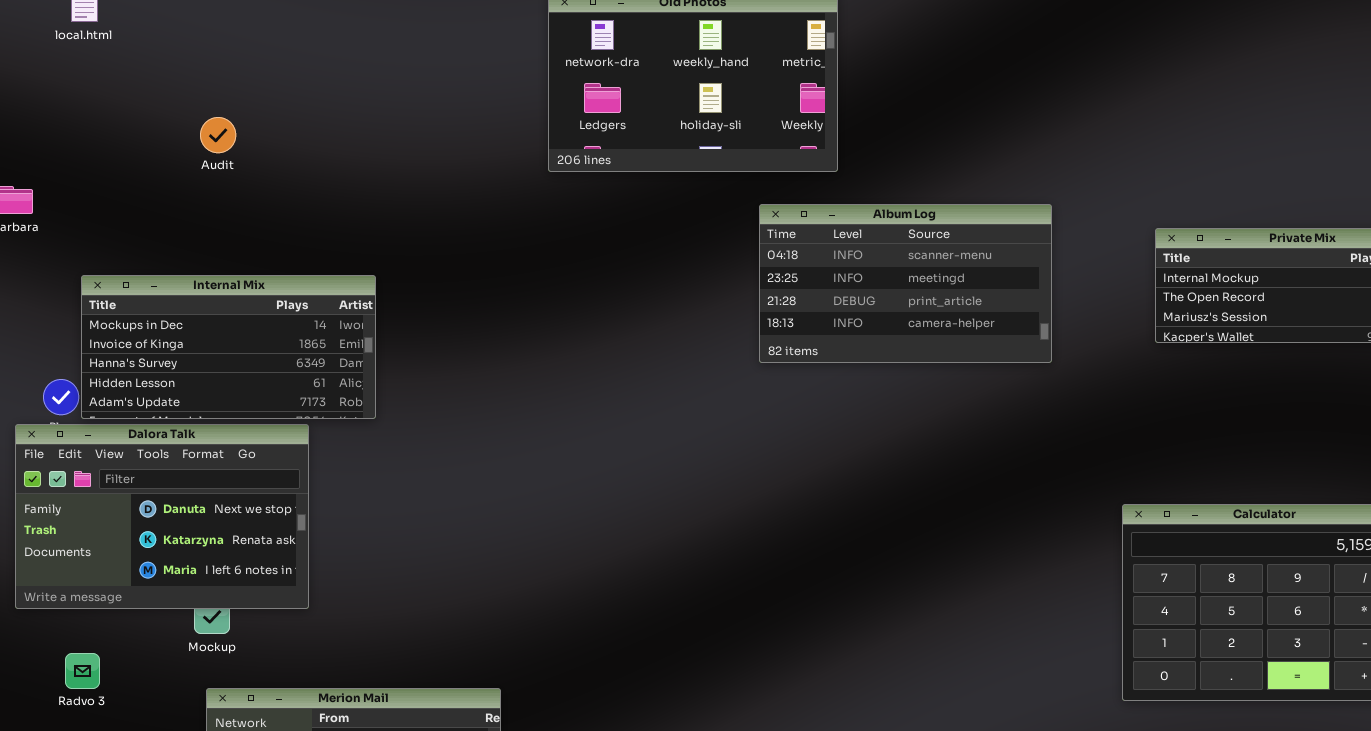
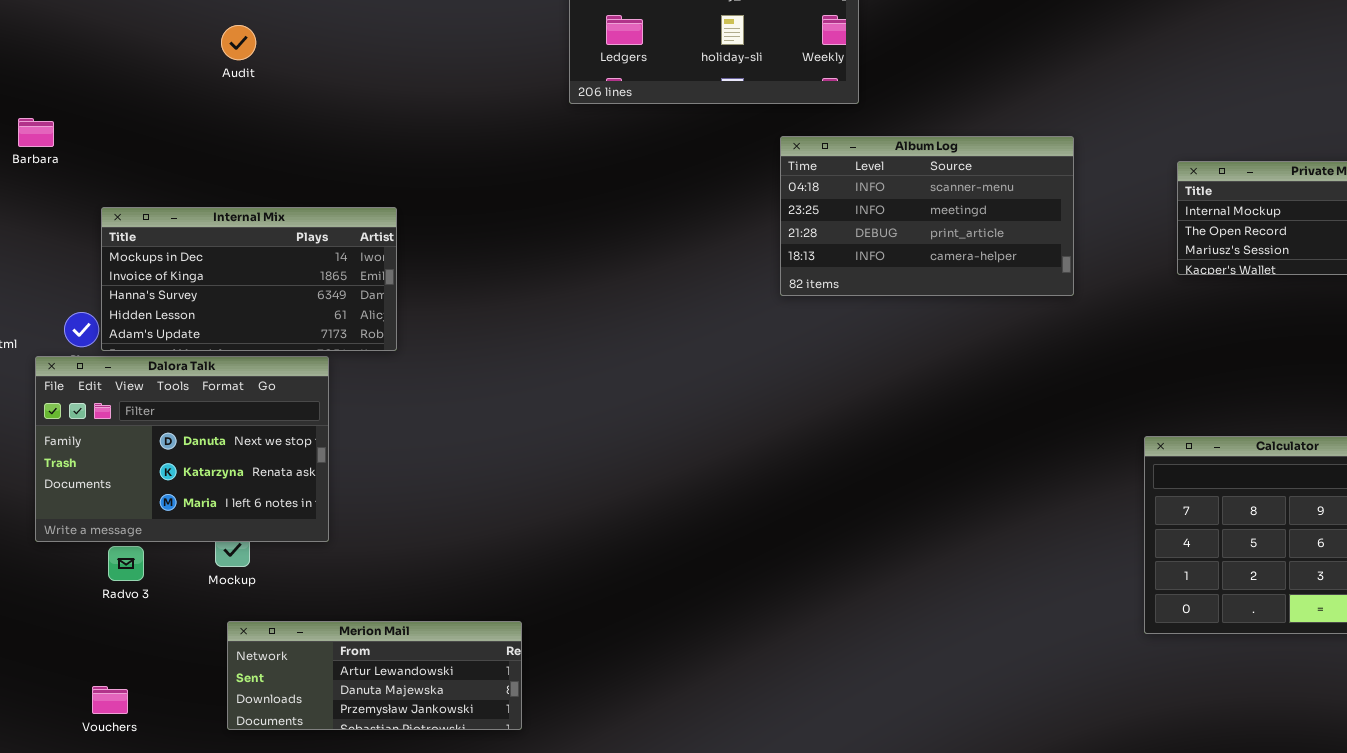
Audit: [200,117,236,153] -> [221,25,256,60], moved
Radvo 3: [65,653,100,689] -> [108,546,144,581], moved

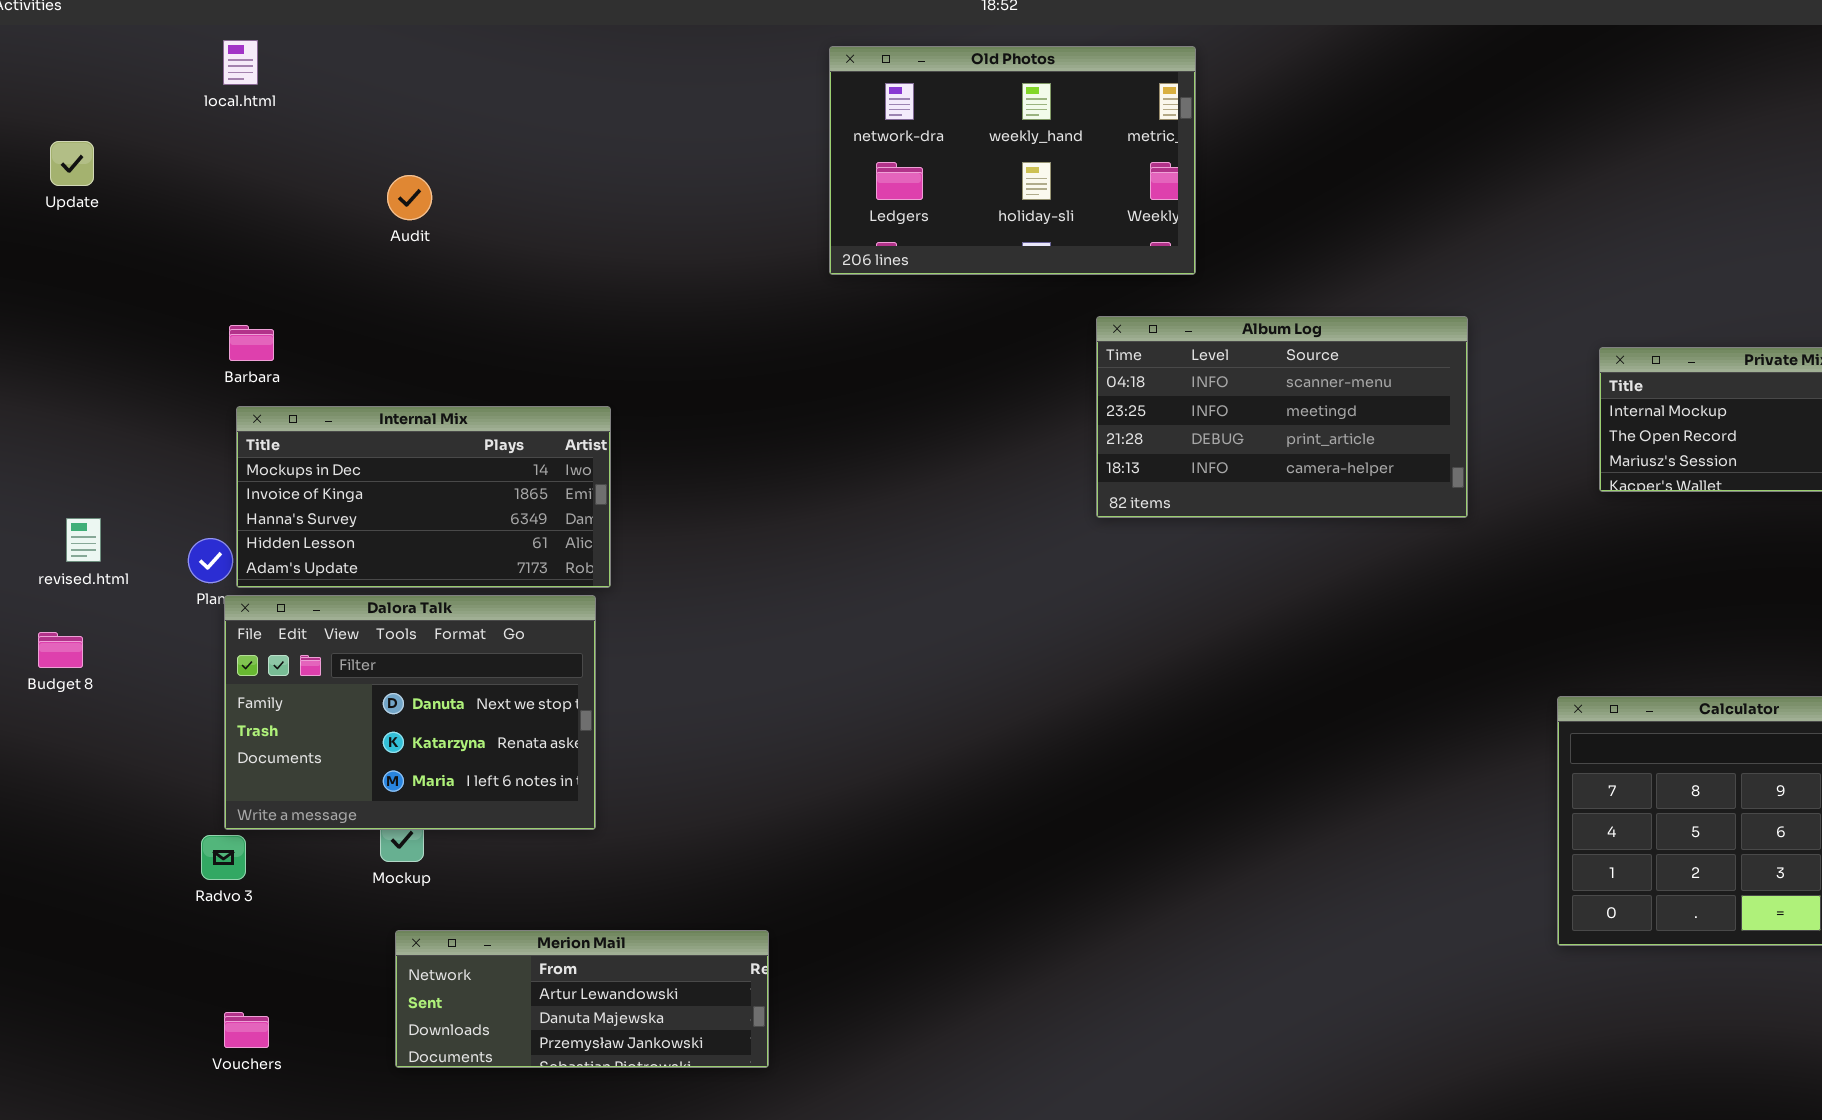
Barbara: [18,118,54,147] -> [229,325,274,361], moved
Dalora Talk: [35,356,329,542] -> [224,595,596,830], moved
Radvo 3: [108,546,144,581] -> [201,835,246,880], moved

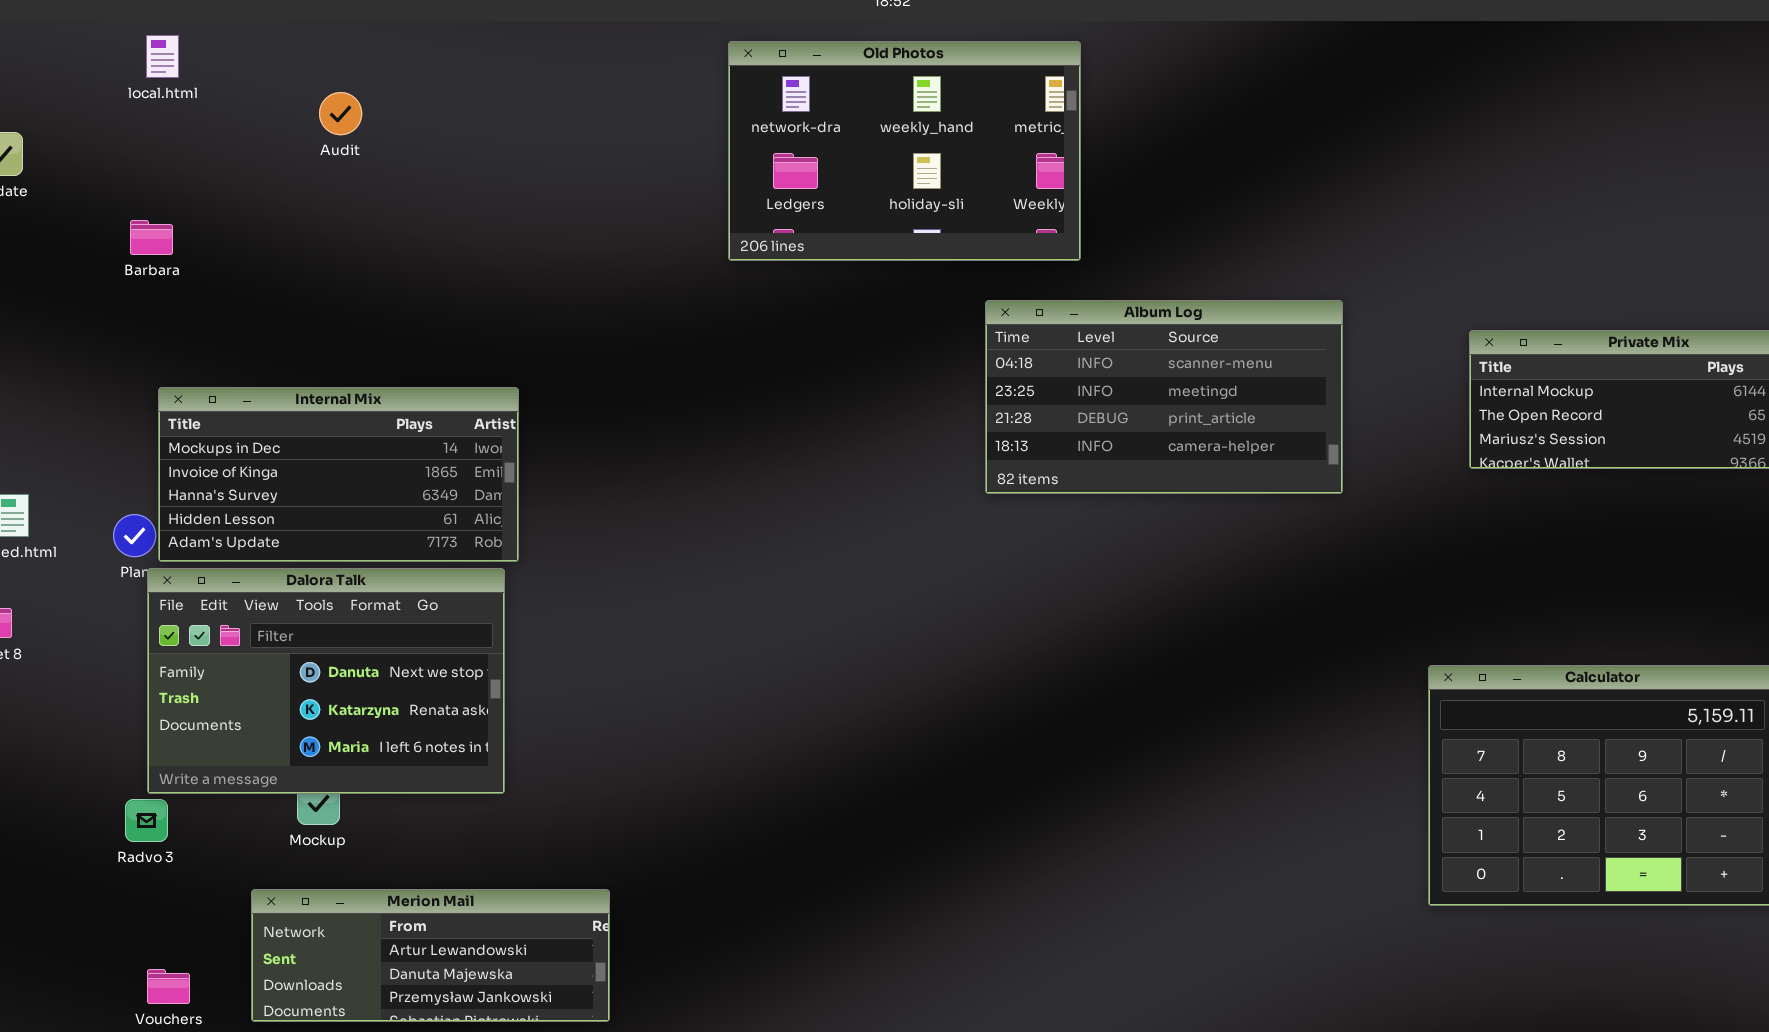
Audit: [387,175,432,220] -> [319,92,362,135], moved
Barbara: [229,325,274,361] -> [130,220,173,255], moved
Merion Mail: [395,930,769,1068] -> [251,889,610,1022], moved

